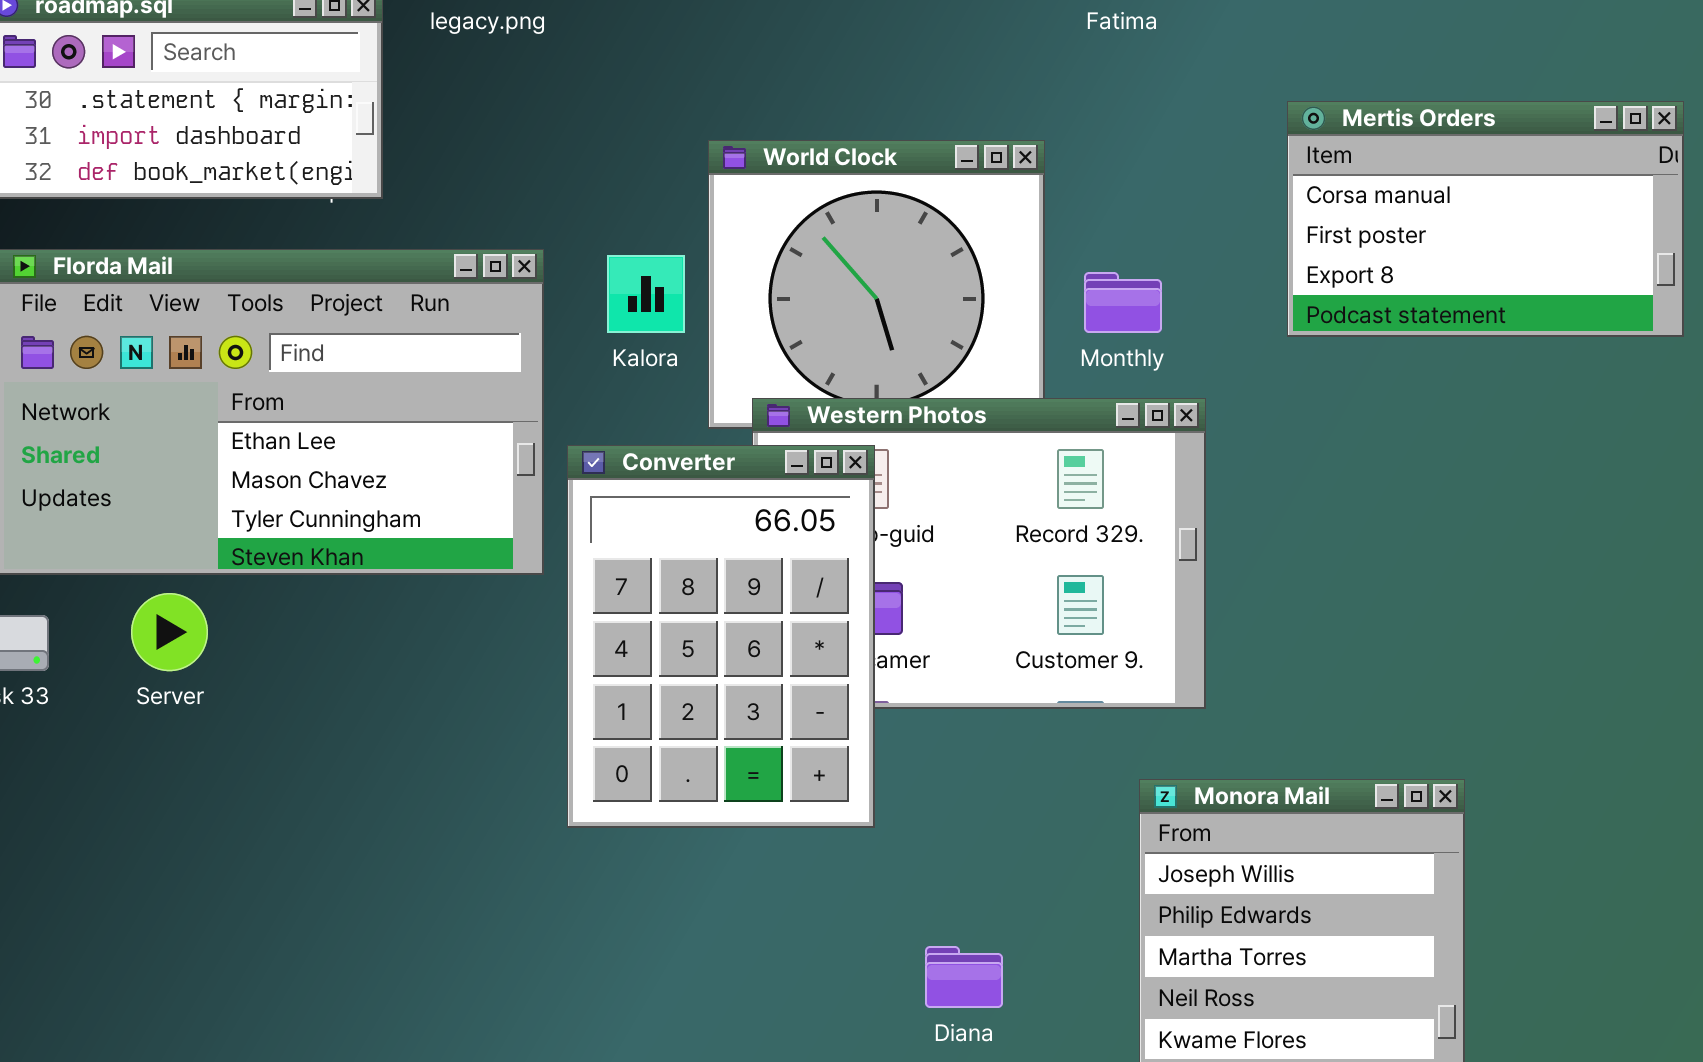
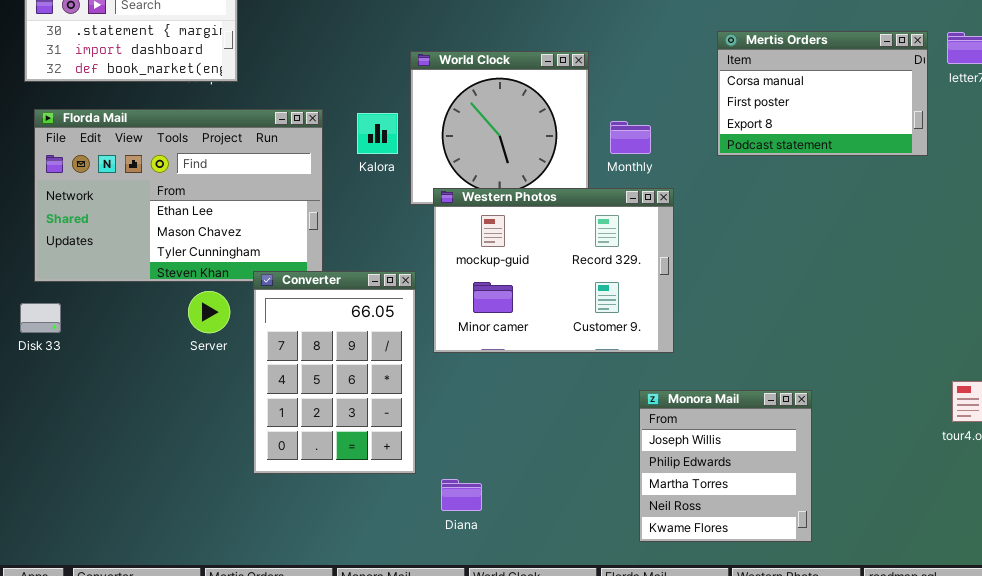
Converter: [567,445,875,828] -> [253,271,416,474], moved
Server: [131,593,208,671] -> [188,291,230,333], moved
Diana: [925,946,1003,1008] -> [441,479,482,511], moved

